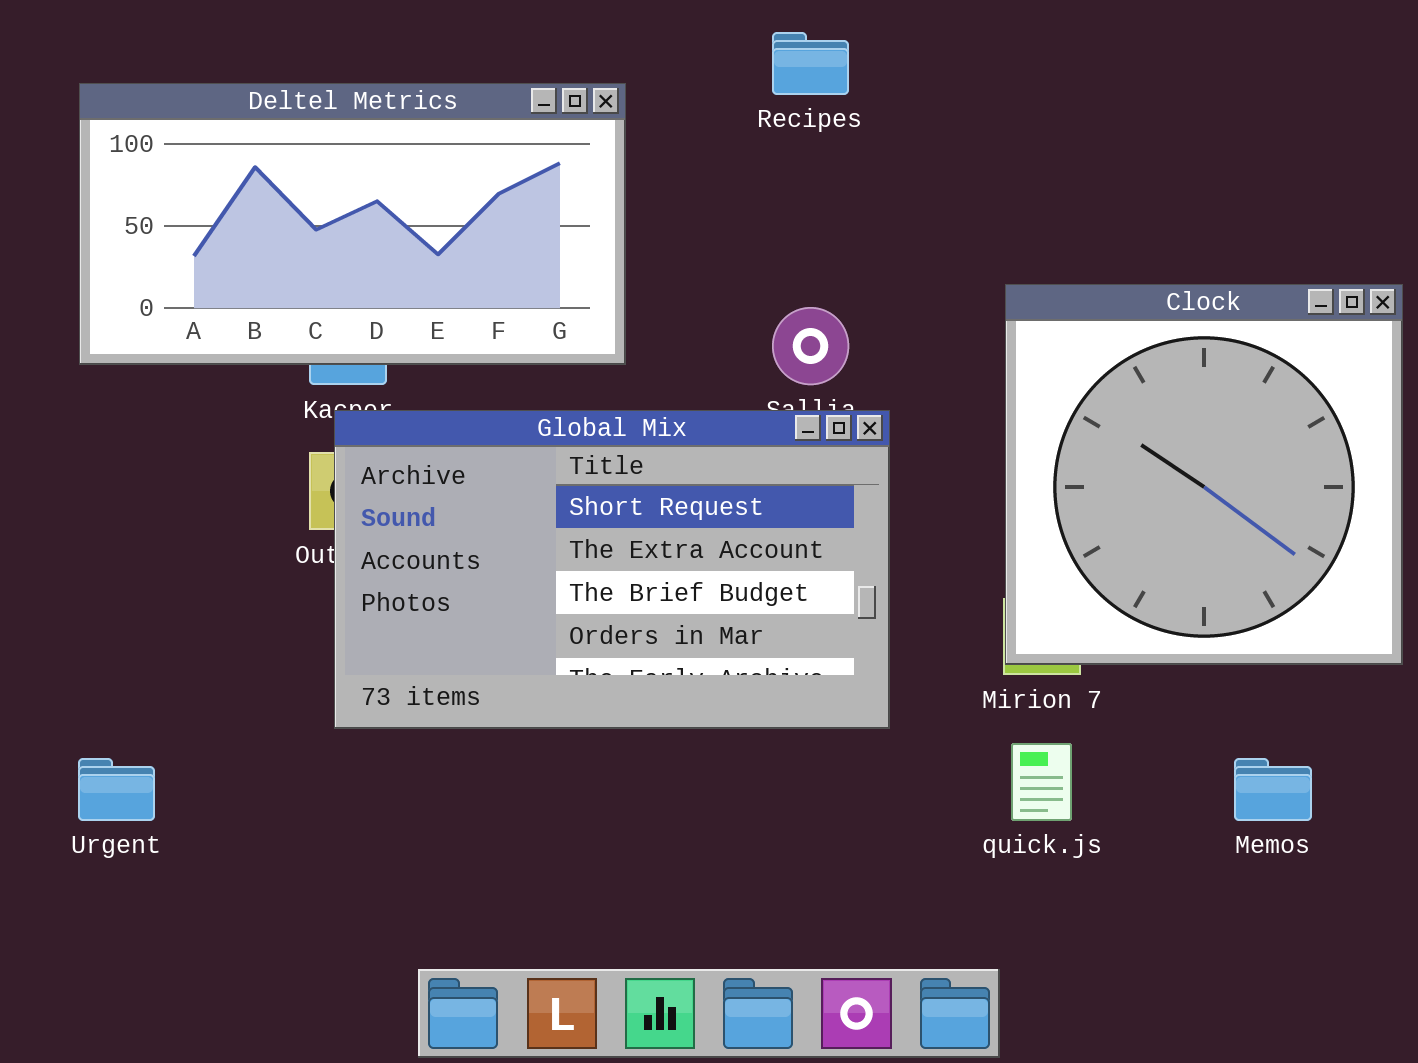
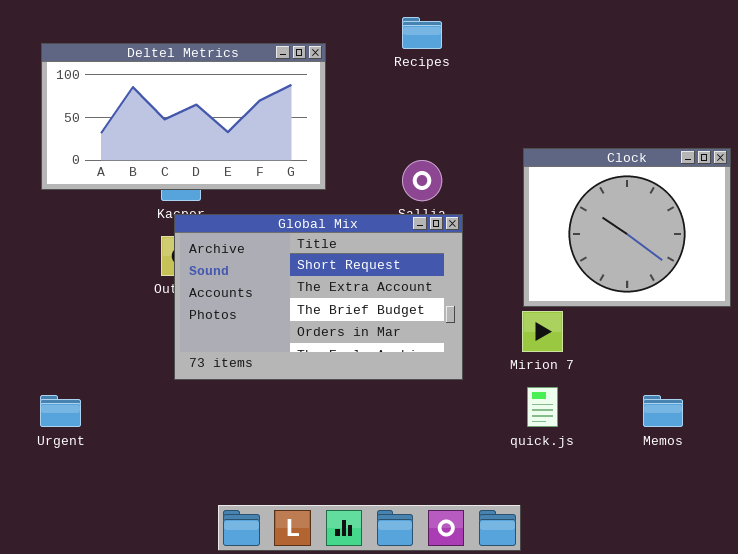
Clock: [1005,284,1403,665] -> [523,148,731,307], resized

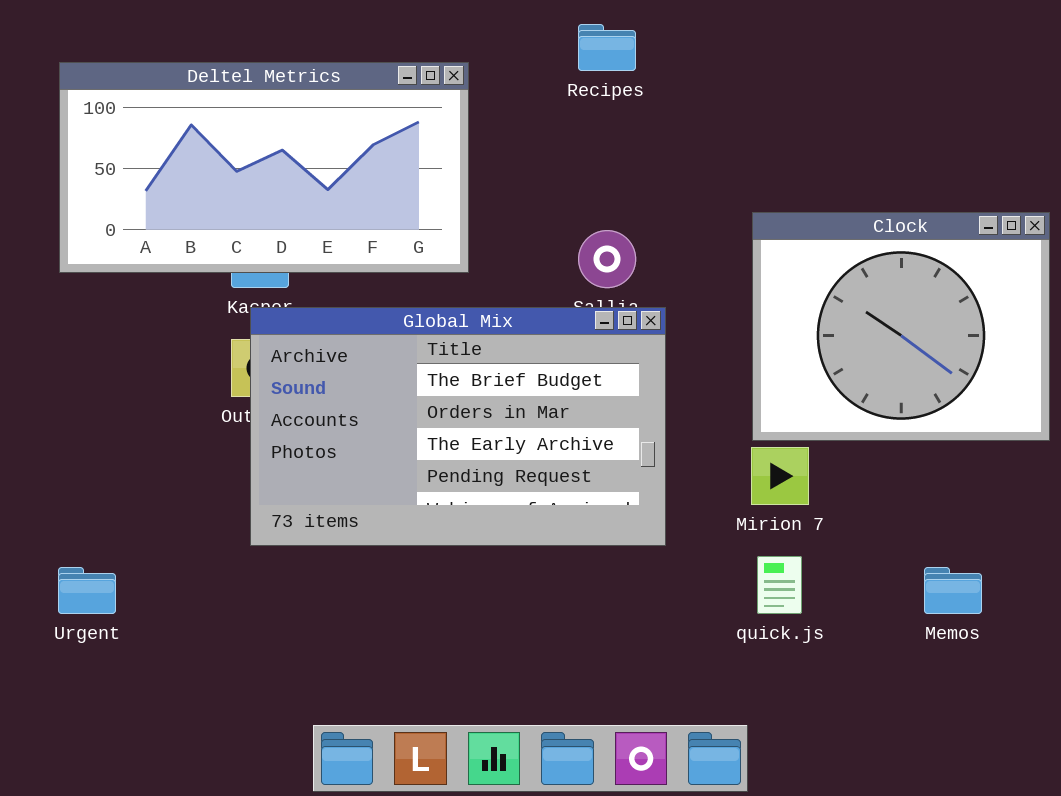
Global Mix: [174,214,463,380] -> [250,307,666,546], scrolled down 2 rows

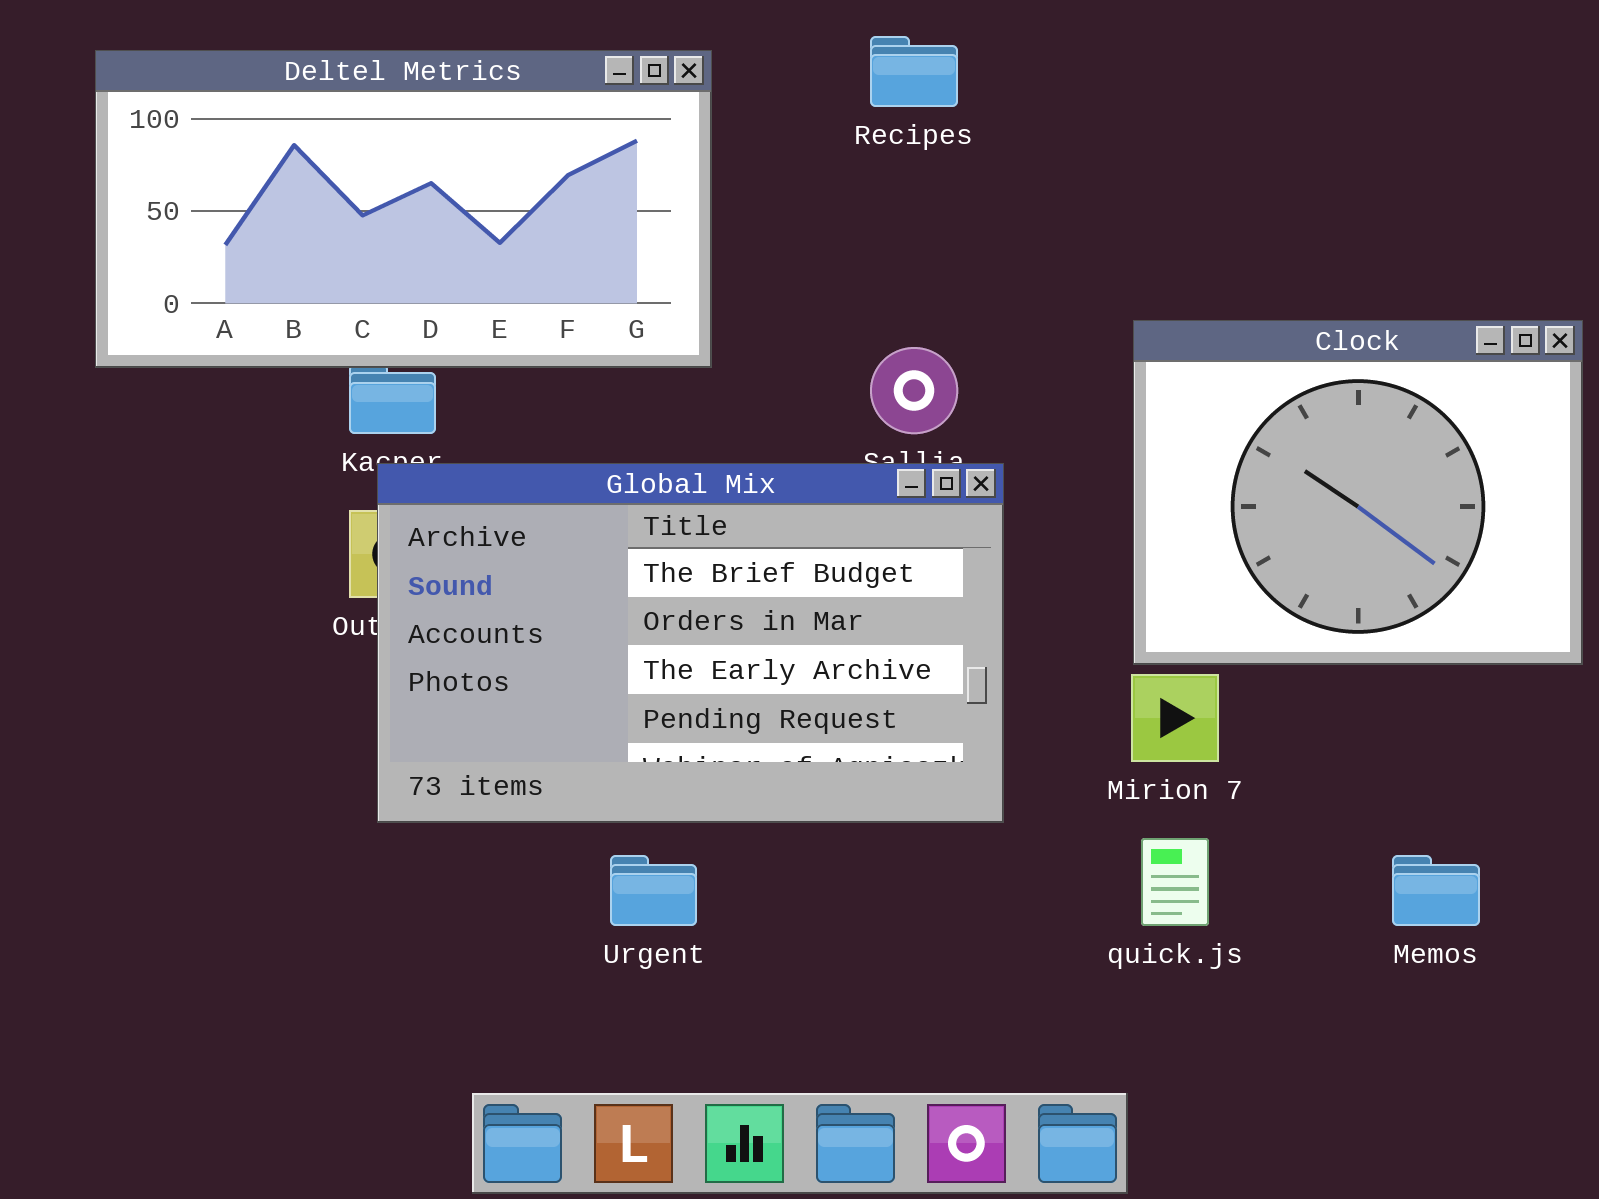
Deltel Metrics: [59,62,469,273] -> [95,50,712,368], moved
Urgent: [58,567,116,614] -> [610,855,697,926], moved

